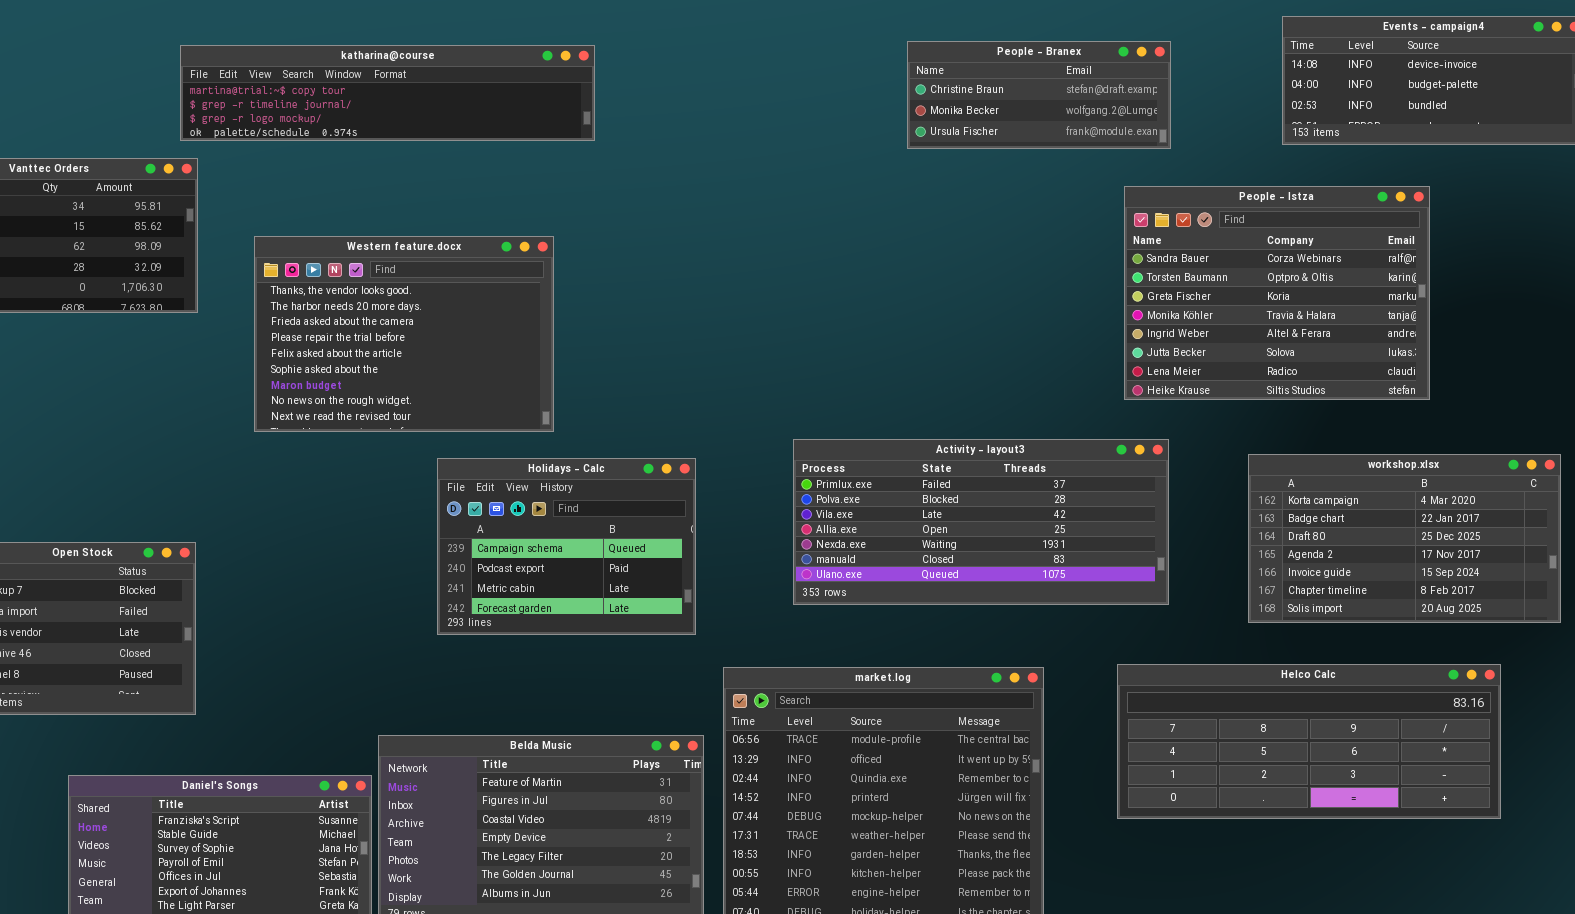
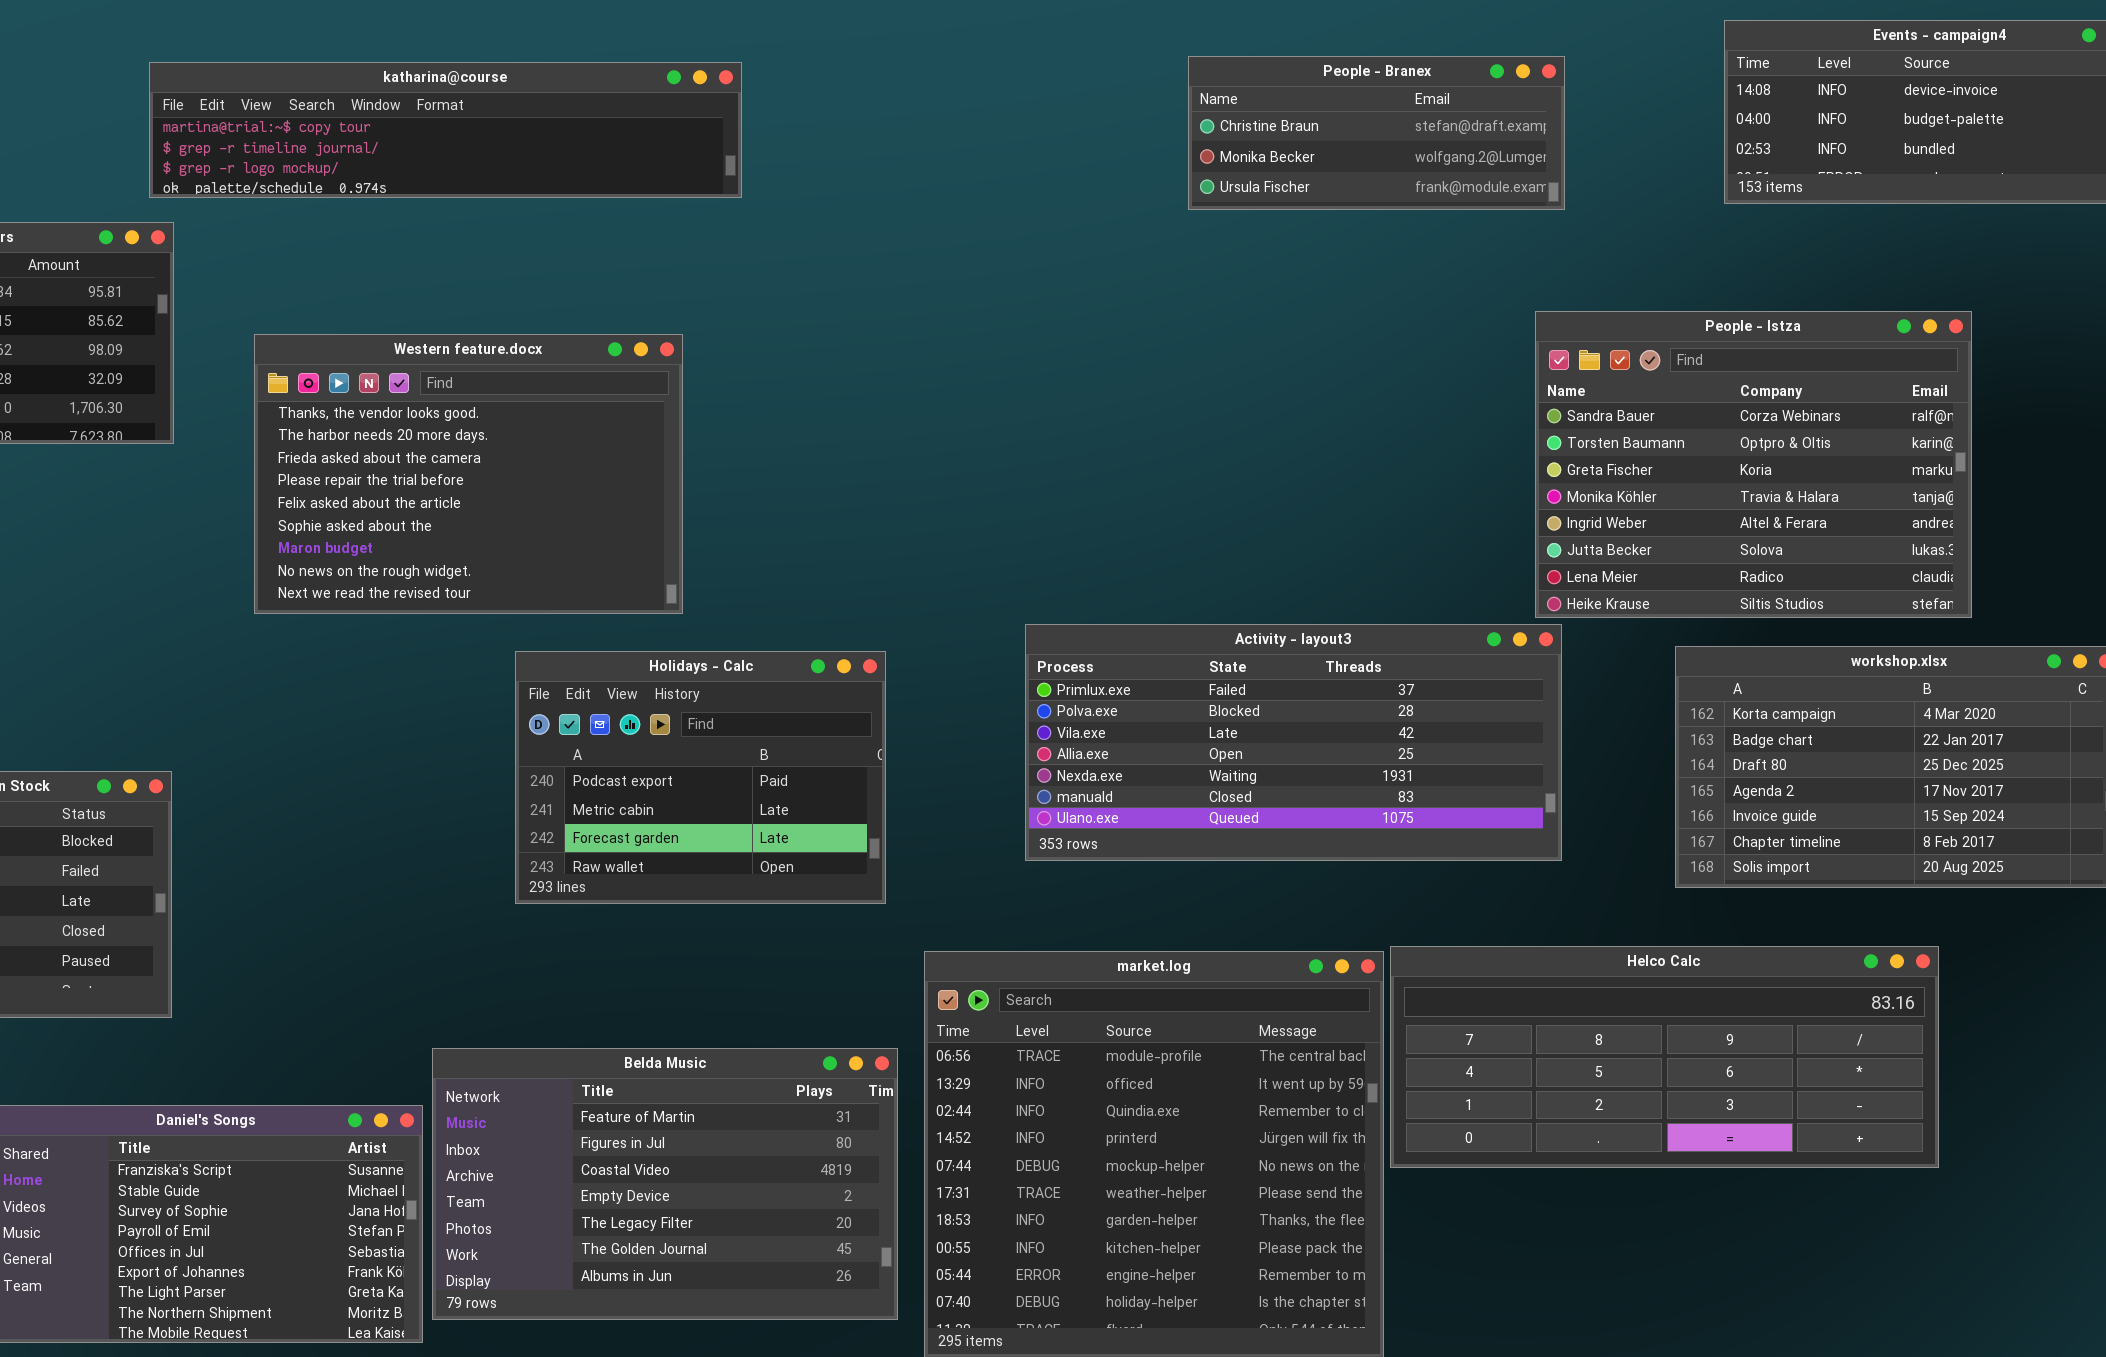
People - Istza: [1124,186,1430,400] -> [1535,311,1972,618], moved
Holidays - Calc: [437,458,696,635] -> [515,651,886,904], scrolled down 1 row
Helco Calc: [1117,664,1501,819] -> [1390,946,1939,1168], moved

